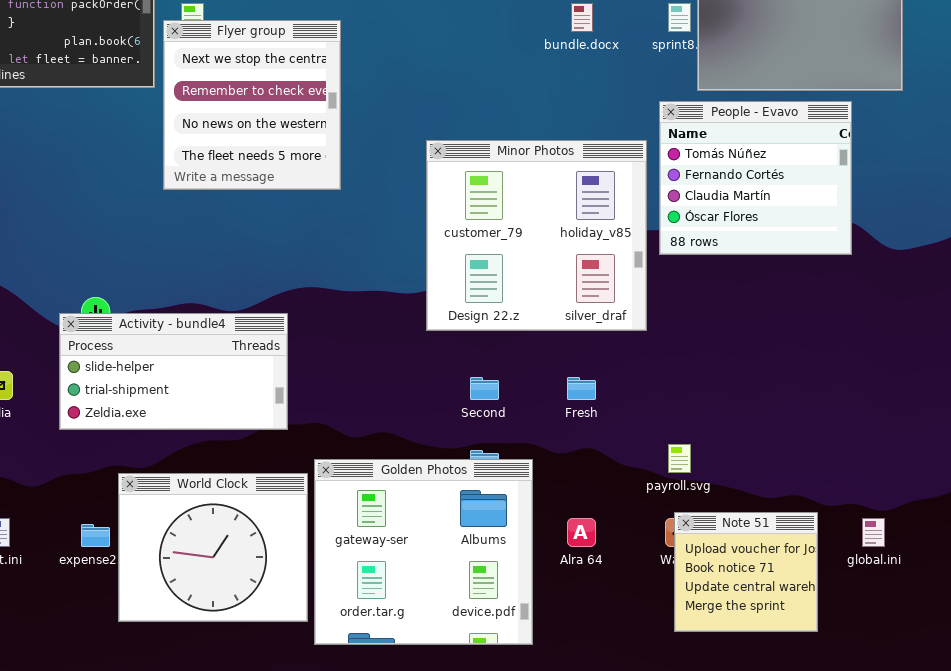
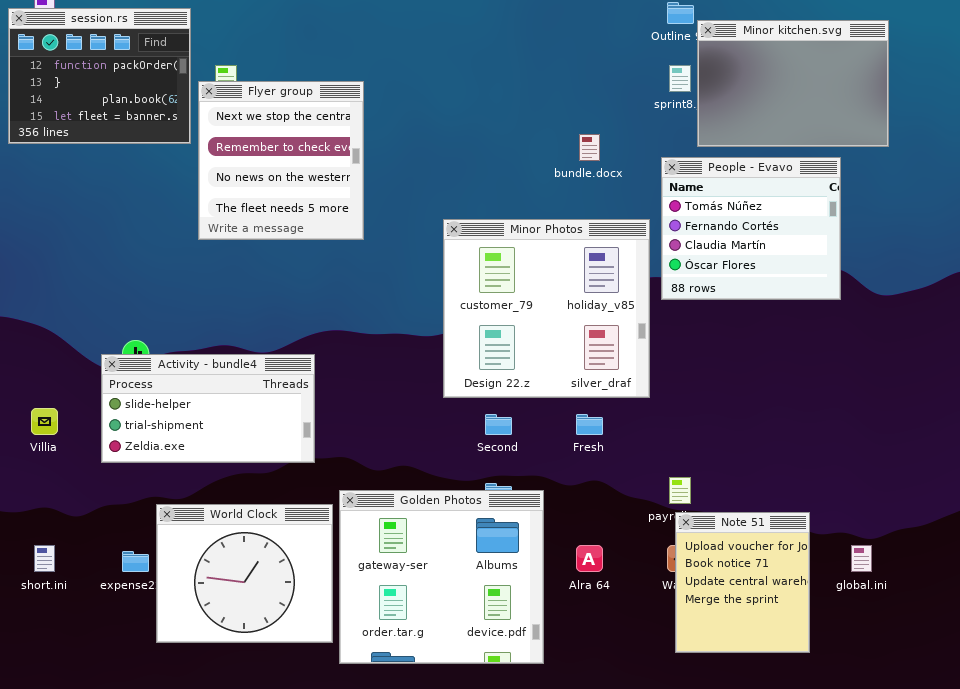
bundle.docx: [571,3,593,32] -> [579,134,600,161], moved
Minor Photos: [426,140,647,331] -> [443,219,650,398], moved
Note 51: [674,512,818,632] -> [675,512,810,653], resized

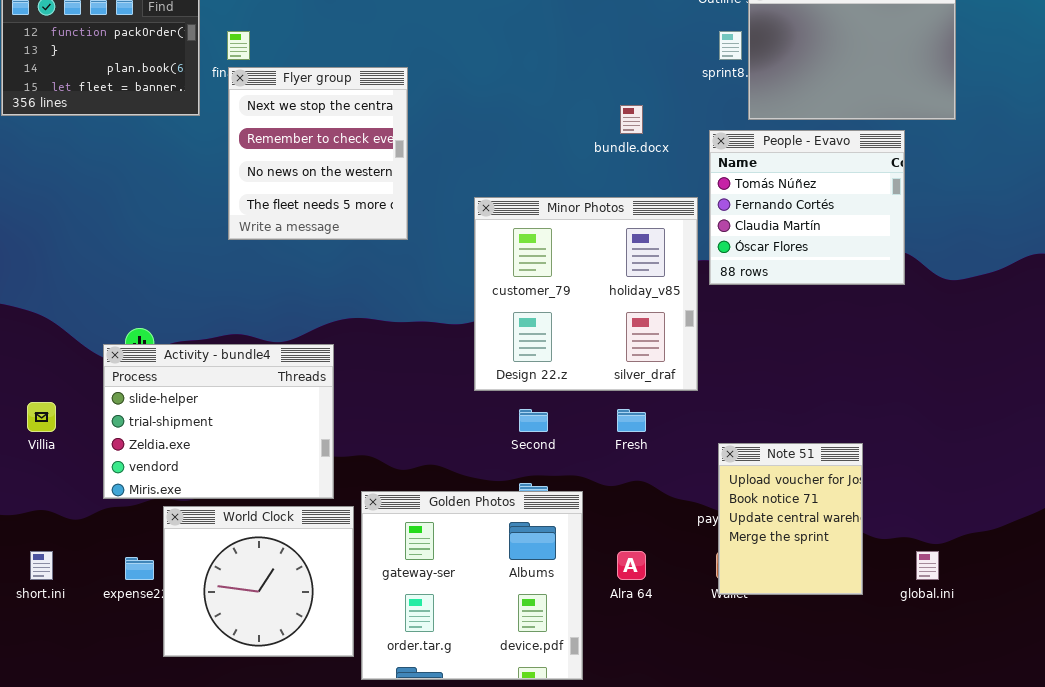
Flyer group: [198,81,364,240] -> [228,67,408,240], moved
Activity - bundle4: [101,354,315,463] -> [103,344,334,499], resized
Note 51: [675,512,810,653] -> [718,443,863,595], moved

